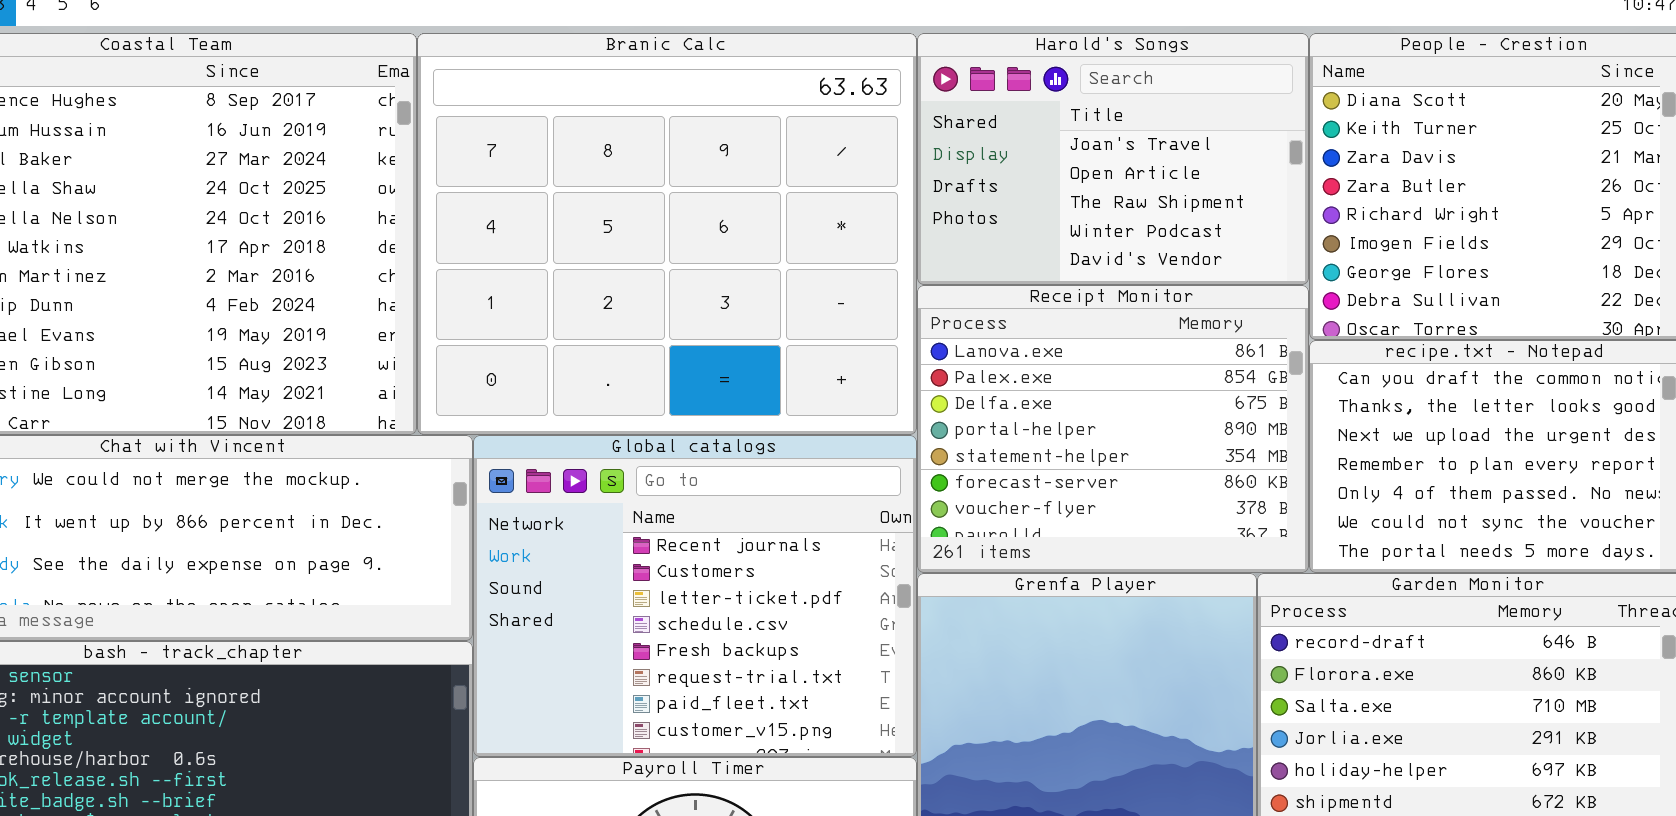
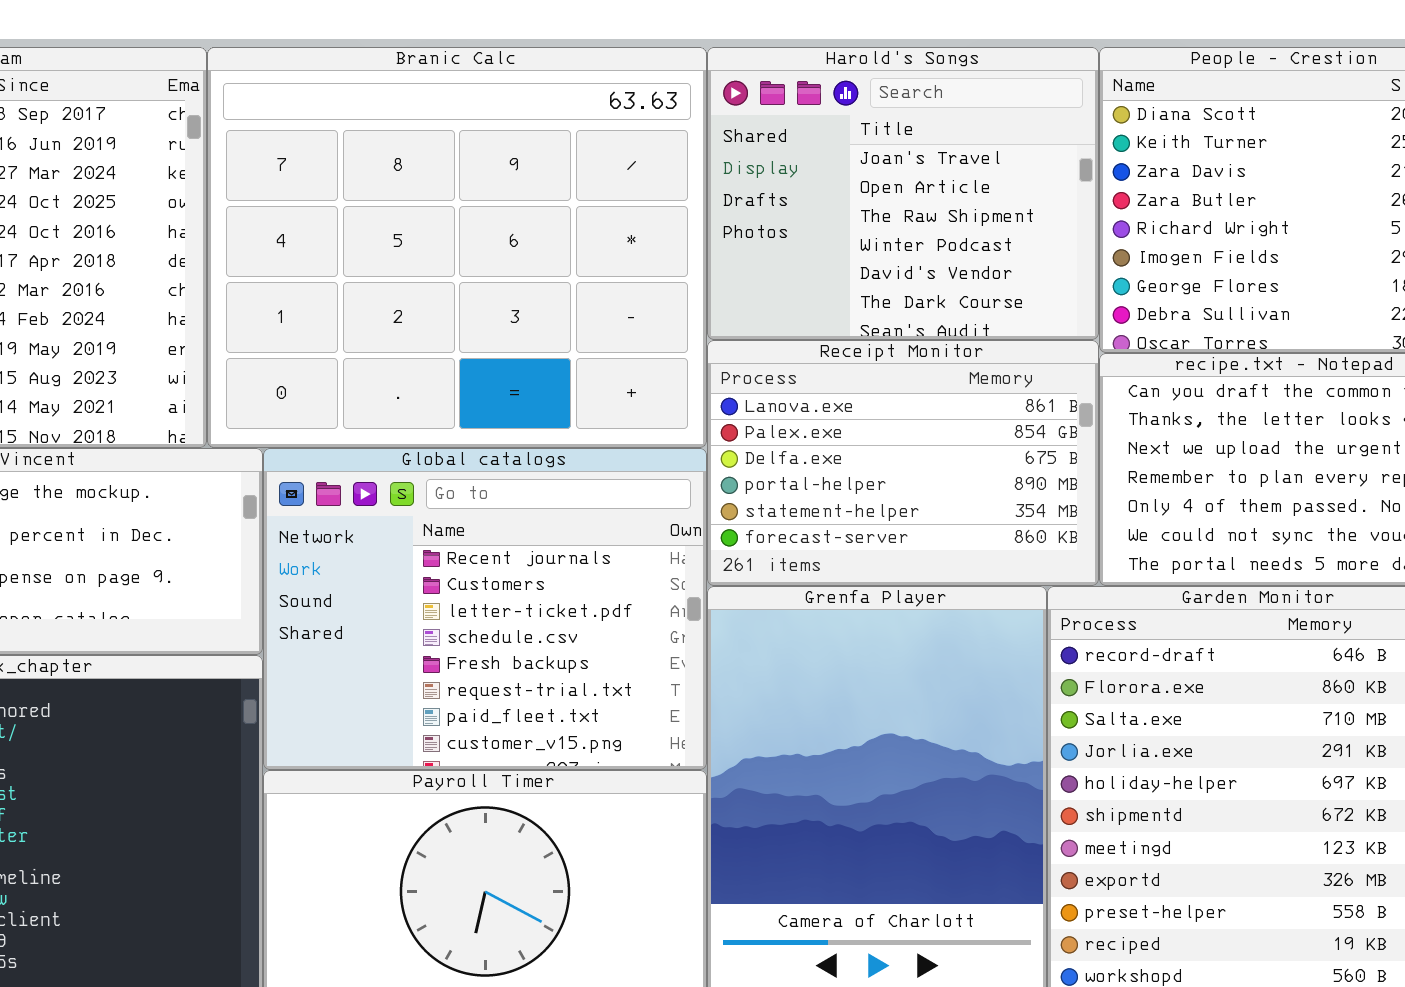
Harold's Songs: [917,33,1309,285] -> [707,47,1099,340], resized
Receipt Monitor: [917,285,1309,573] -> [707,340,1099,586], resized

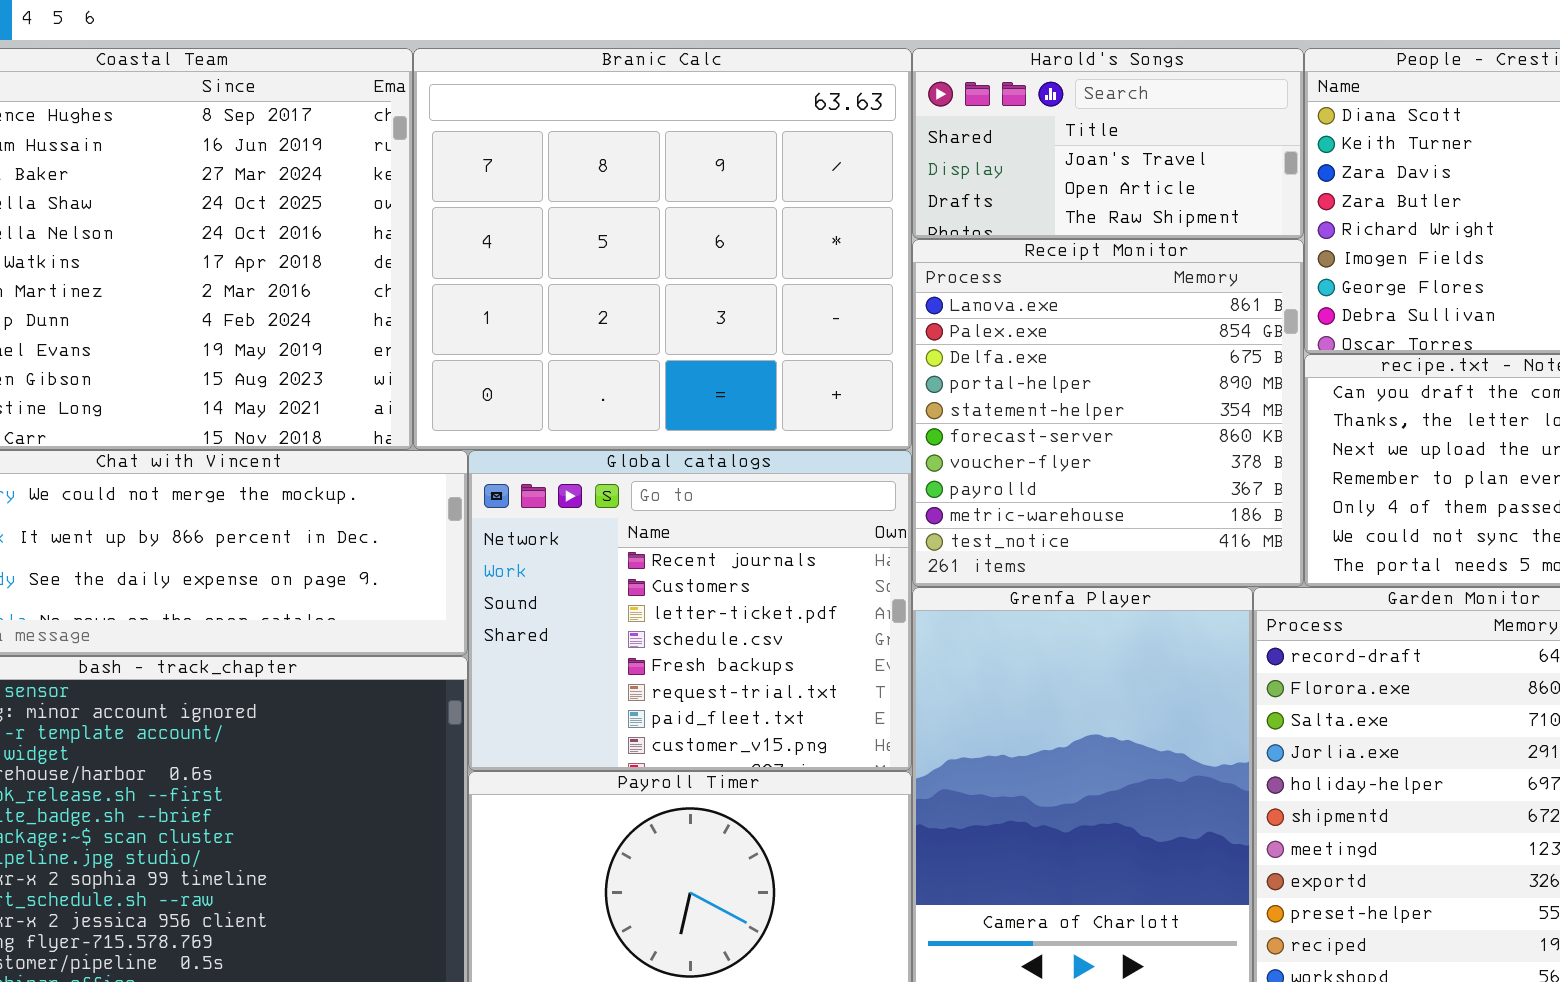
Harold's Songs: [707,47,1099,340] -> [912,48,1304,239], resized
Receipt Monitor: [707,340,1099,586] -> [912,239,1304,587], resized

